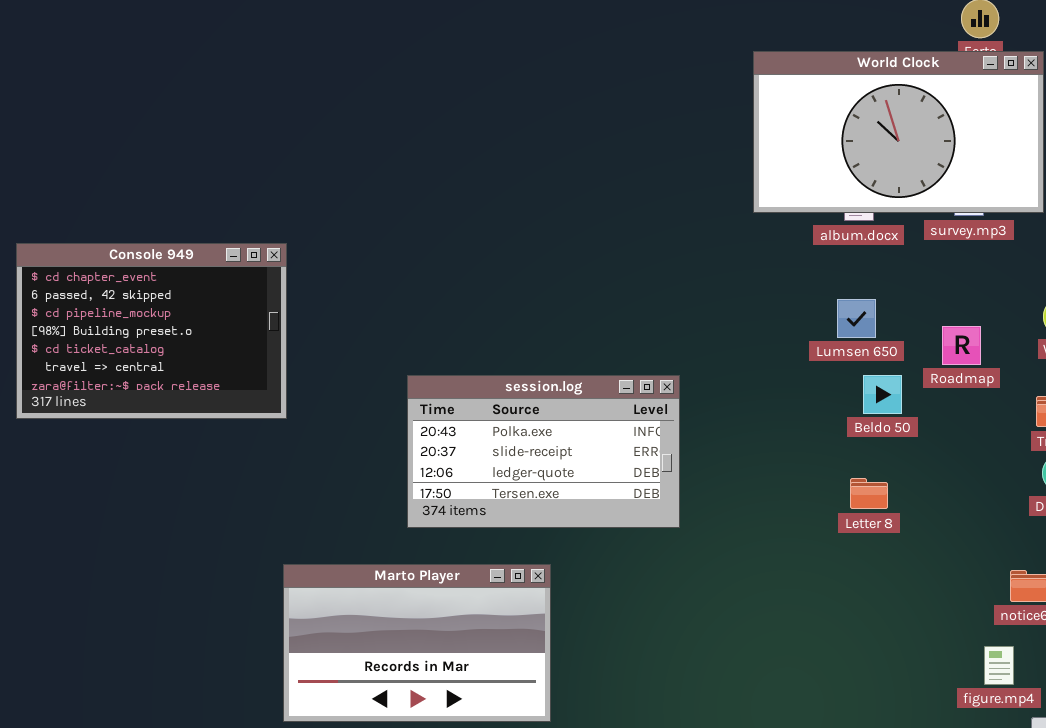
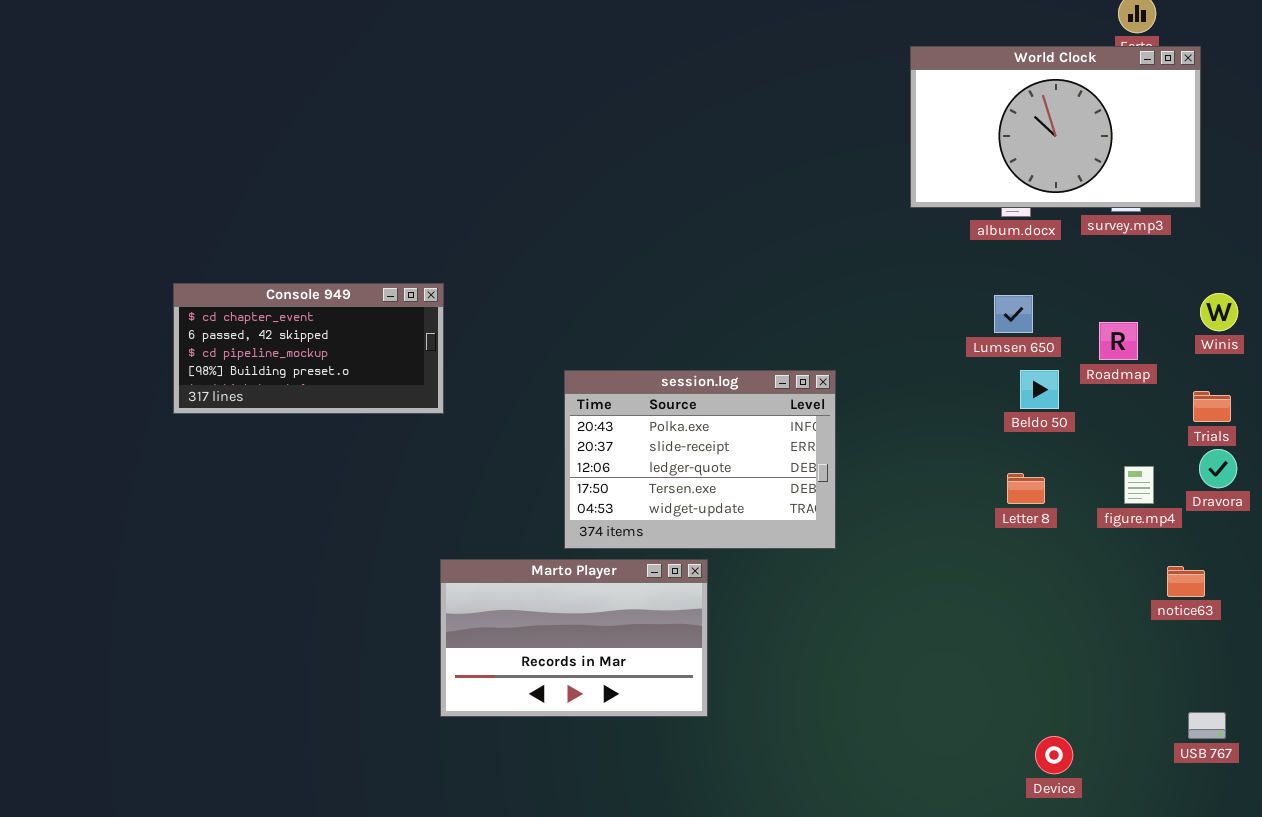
Console 949: [16,243,287,419] -> [173,283,444,414], resized
session.log: [407,375,680,528] -> [564,370,836,549], resized
figure.mp4: [984,646,1014,685] -> [1124,466,1154,504], moved

